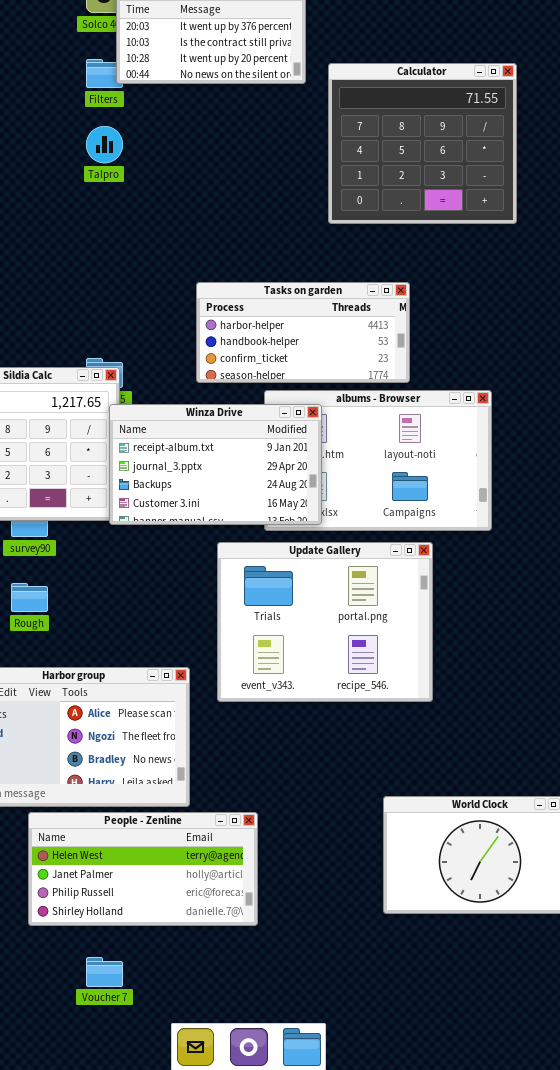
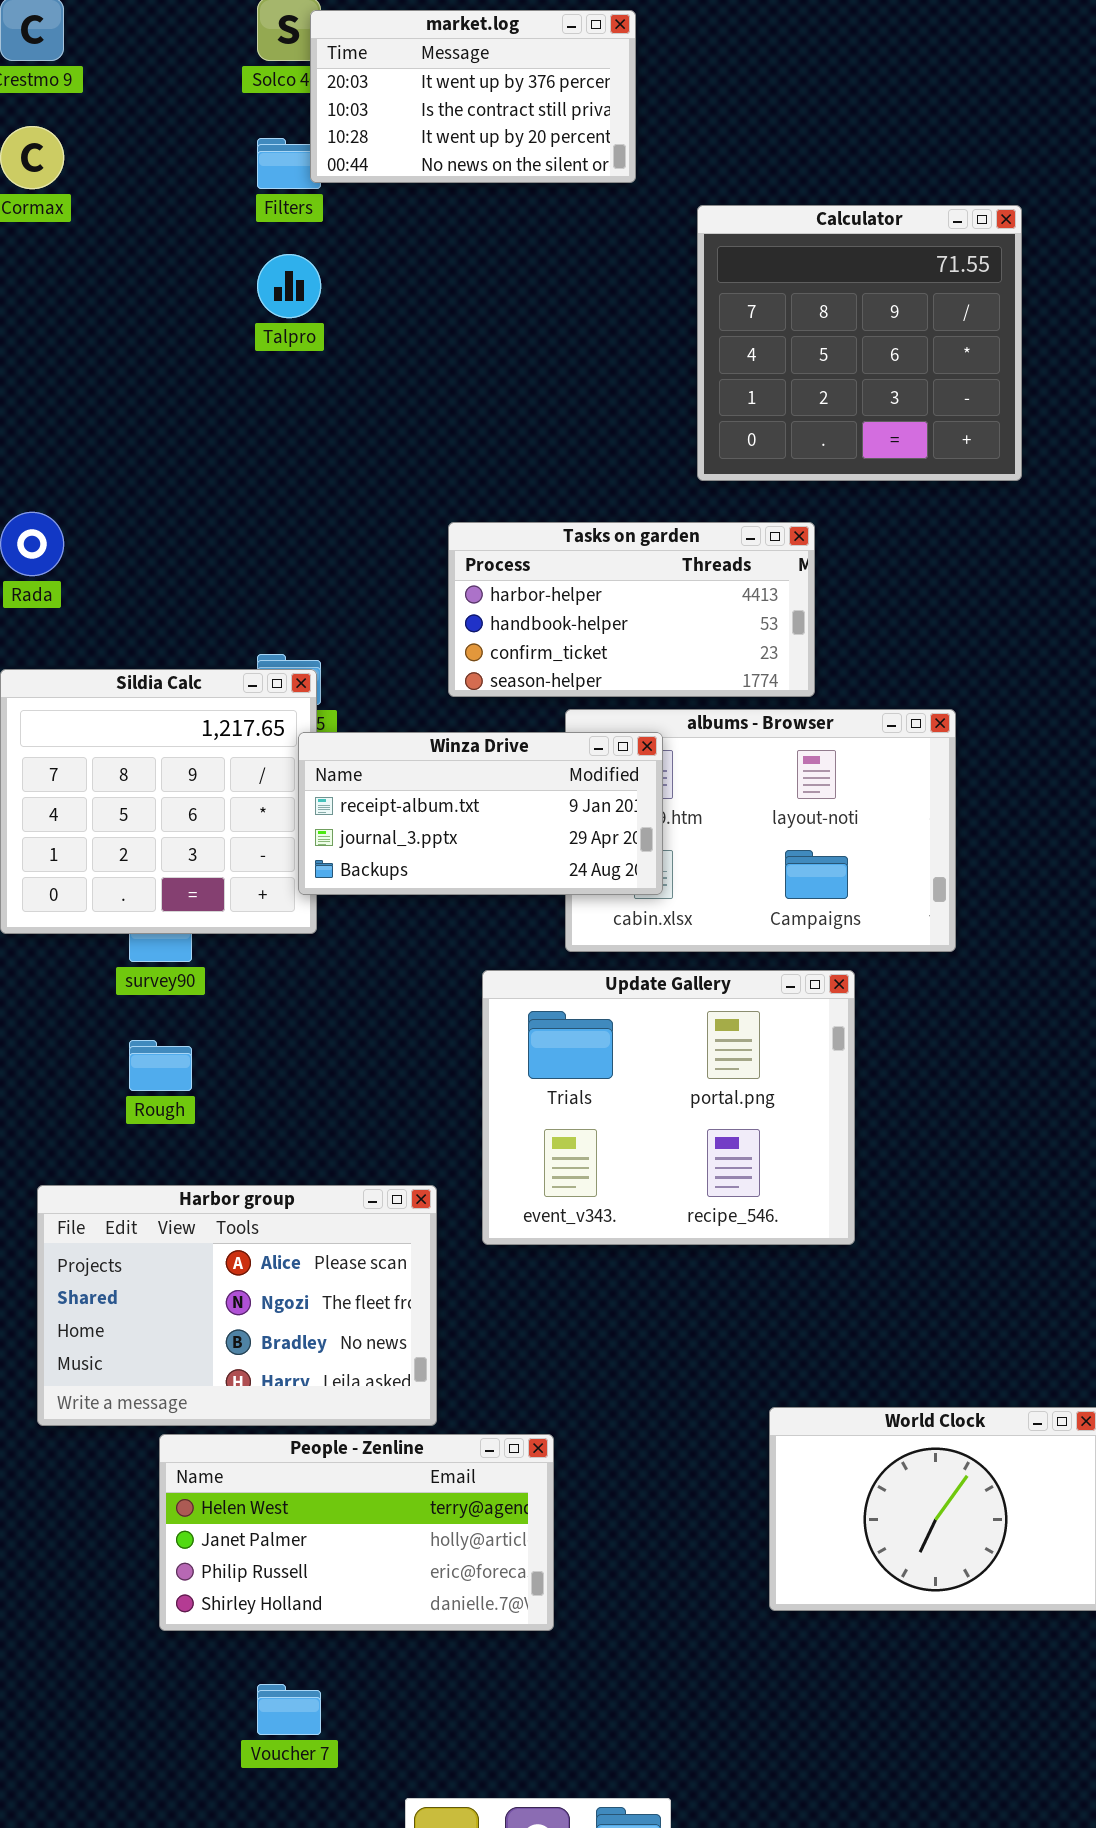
Calculator: [328,63,517,224] -> [697,205,1022,481], moved
Winza Drive: [109,404,322,525] -> [298,732,663,895], resized

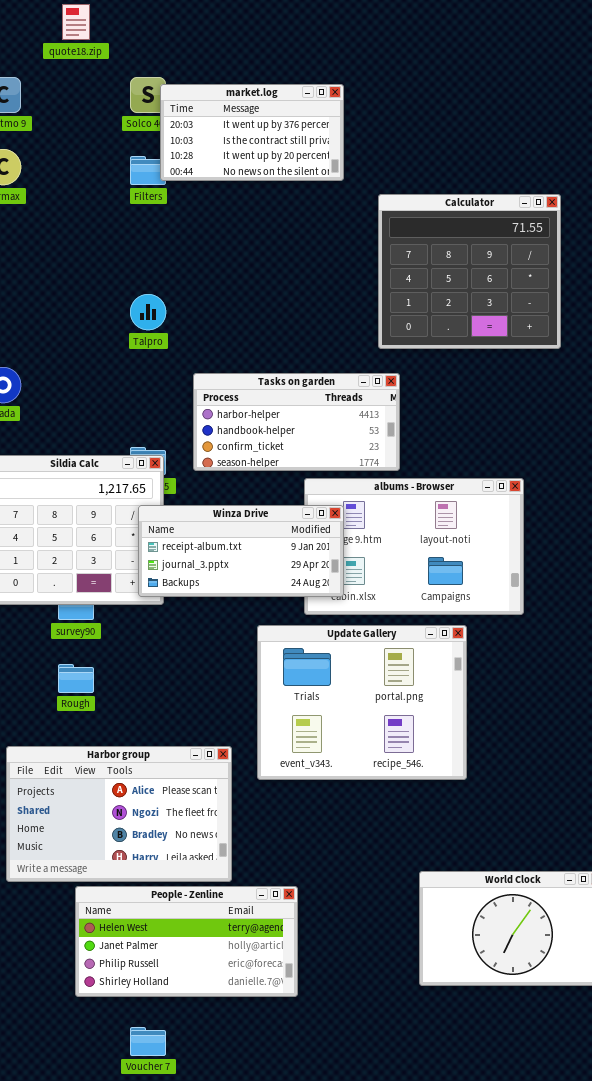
Talpro: [257,254,321,318] -> [130,294,166,330], moved
Tasks on garden: [448,522,815,697] -> [193,373,400,471], moved
Winza Drive: [298,732,663,895] -> [138,505,344,597], moved

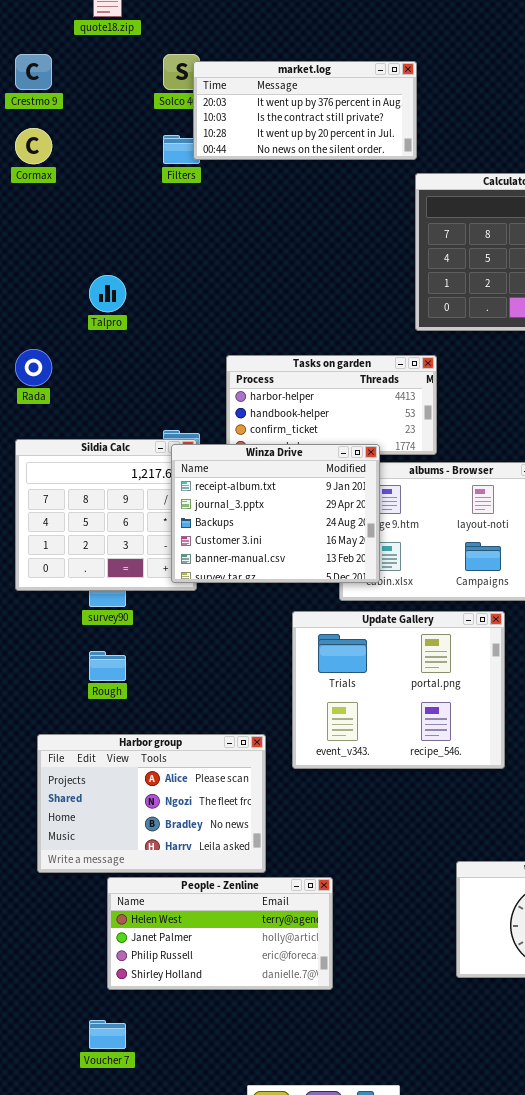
market.log: [160,84,344,181] -> [193,61,417,160], resized
Talpro: [130,294,166,330] -> [89,275,126,312], moved
Winza Drive: [138,505,344,597] -> [171,444,380,583], resized
Voucher 7: [130,1027,166,1056] -> [89,1020,126,1049], moved

